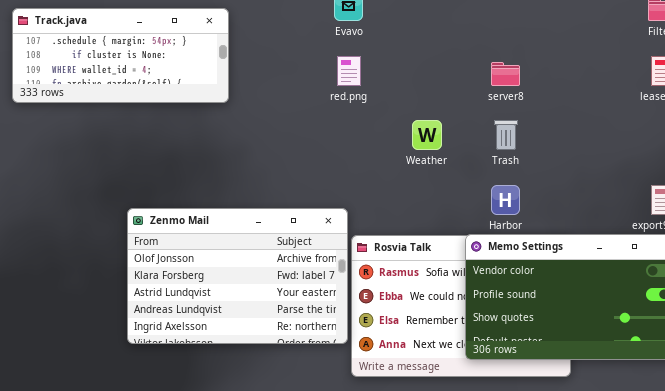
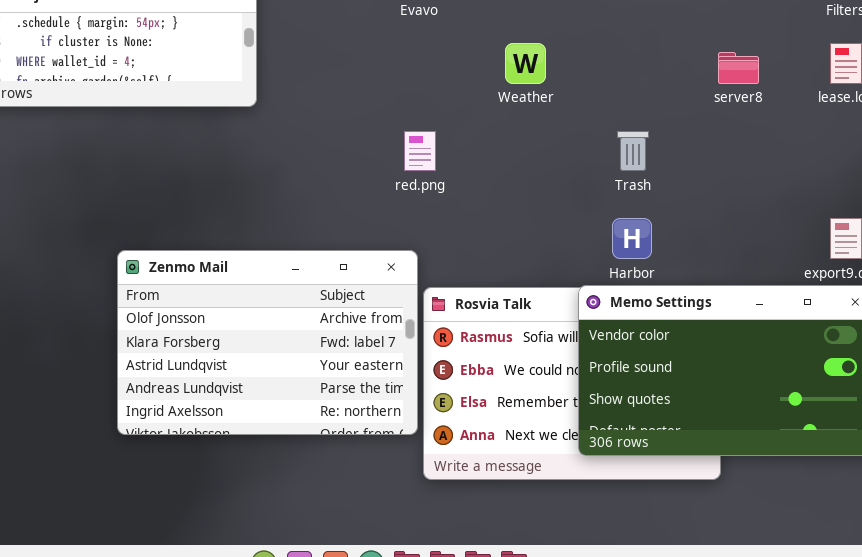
red.png: [337,56,361,86] -> [404,131,436,171], moved
server8: [491,62,520,86] -> [718,52,759,84], moved
Weather: [412,120,442,150] -> [505,43,546,84], moved

